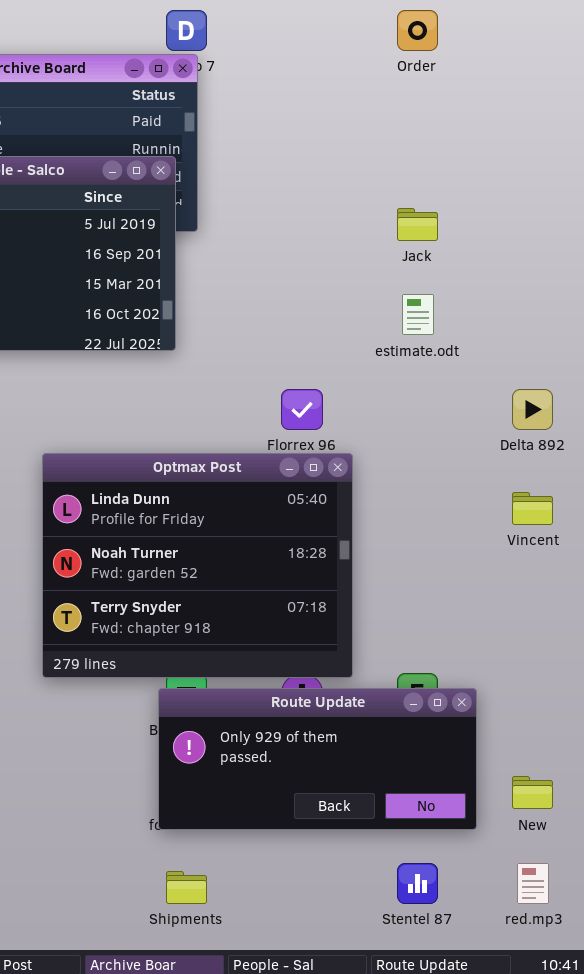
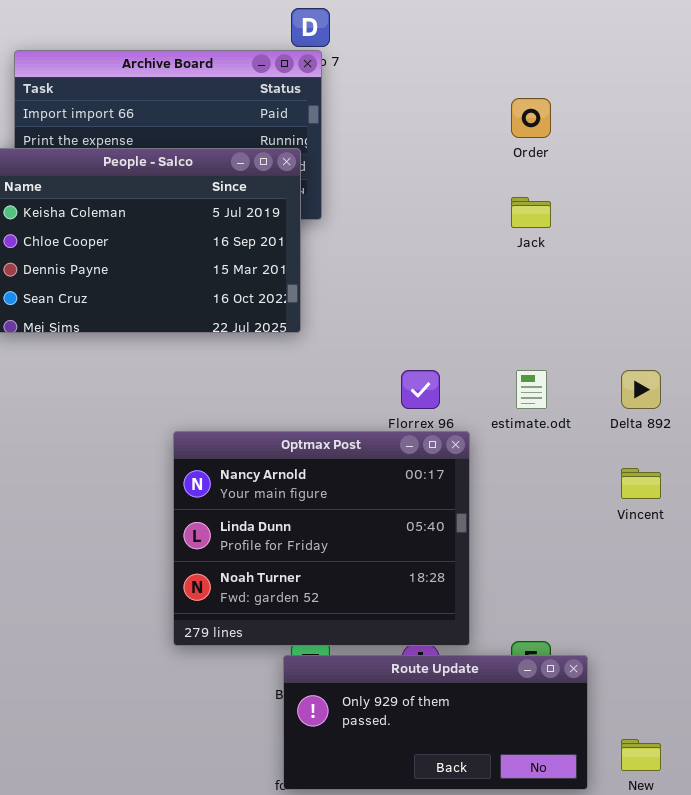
Order: [397,10,438,51] -> [511,98,551,138], moved
estimate.odt: [402,294,434,335] -> [516,370,547,409], moved
Optmax Post: [42,453,353,678] -> [173,431,470,646], scrolled up 1 row

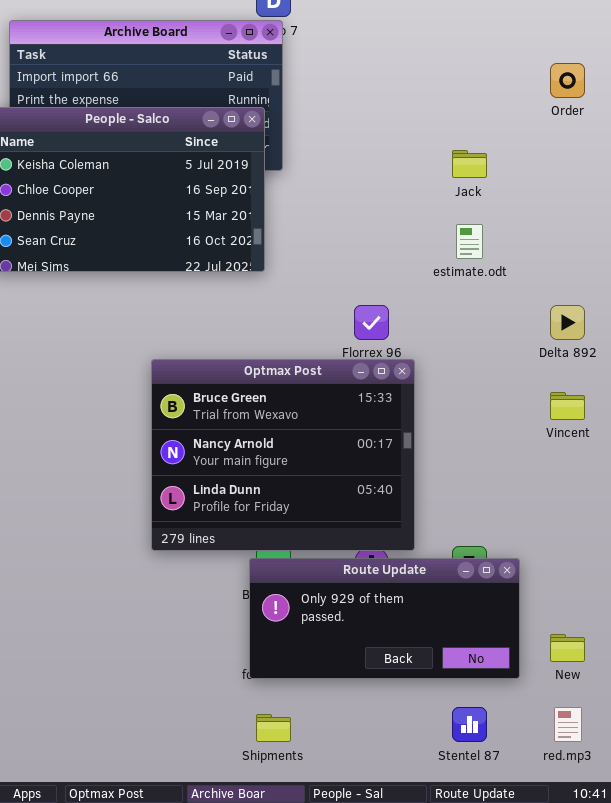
Order: [511,98,551,138] -> [550,63,585,98], moved
estimate.odt: [516,370,547,409] -> [456,224,483,259], moved
Optmax Post: [173,431,470,646] -> [151,359,415,551], scrolled up 1 row

